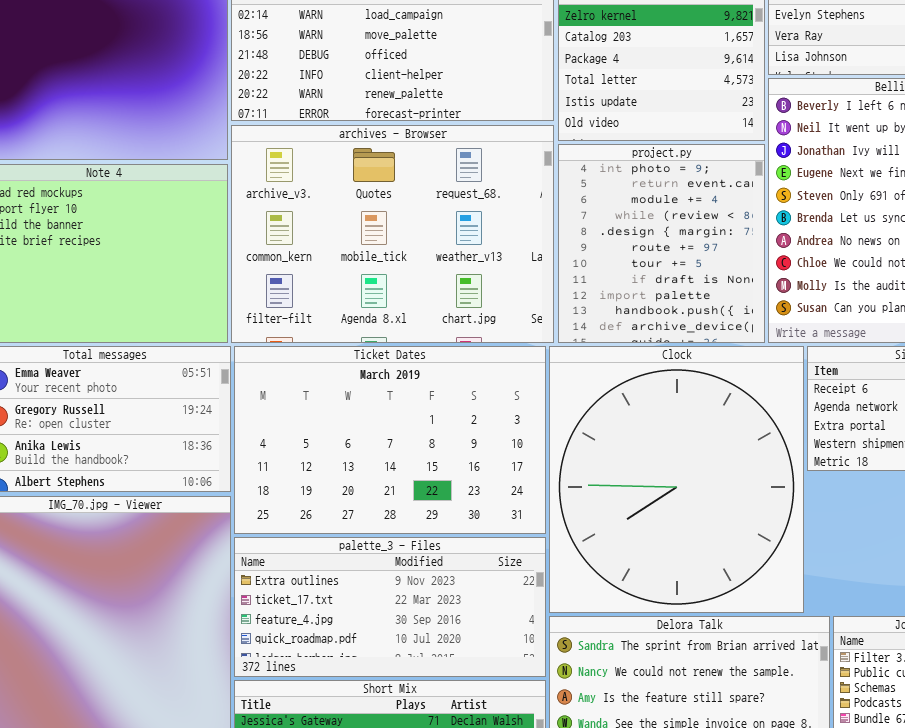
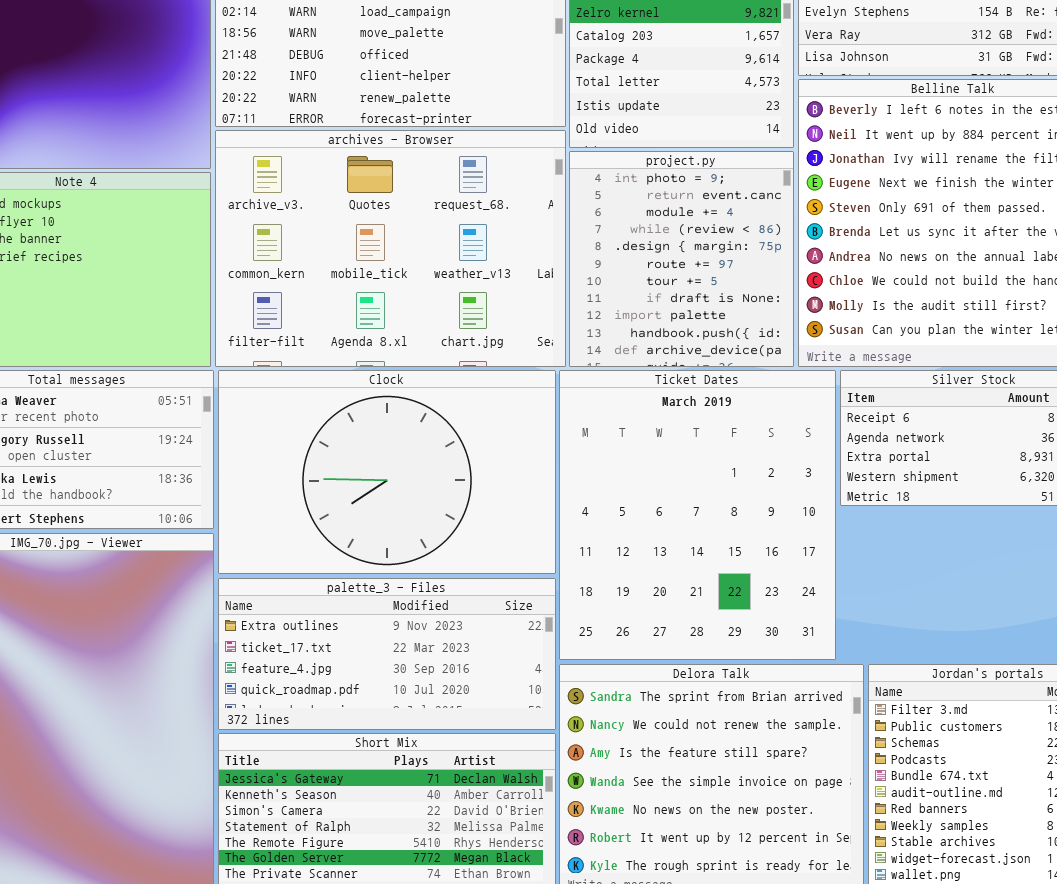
Ticket Dates: [234,346,546,534] -> [559,370,836,660], moved, resized
Clock: [549,346,804,613] -> [218,370,556,574], moved, resized

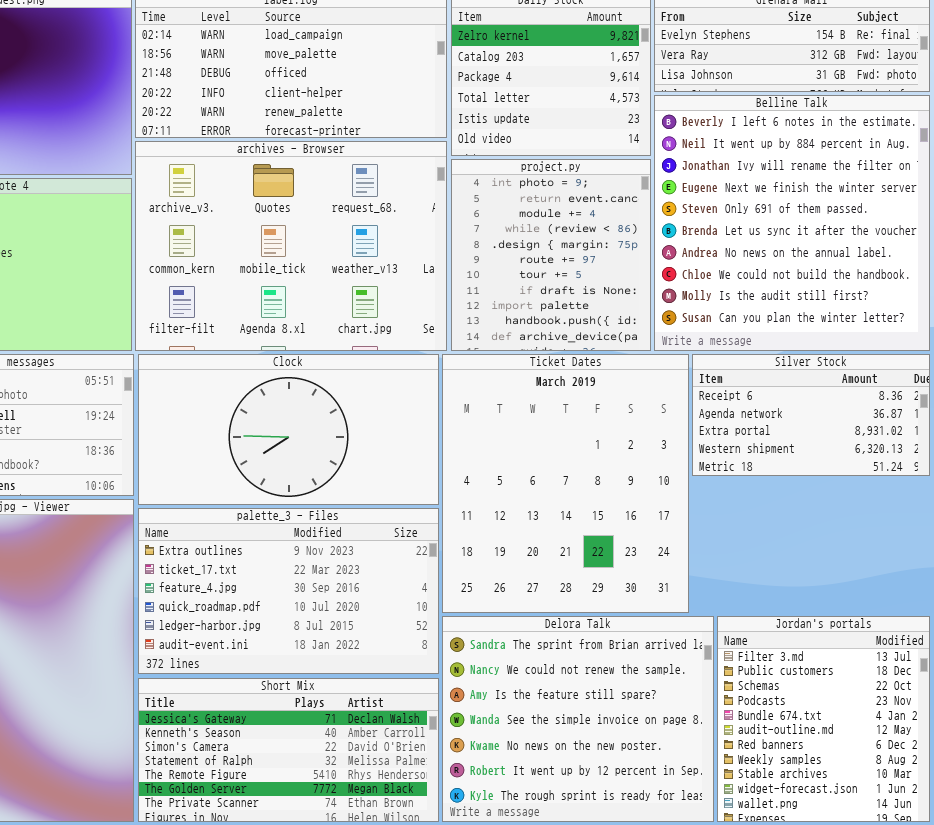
Clock: [218,370,556,574] -> [138,354,439,505], resized
palette_3 - Files: [218,578,556,730] -> [138,508,439,674], resized

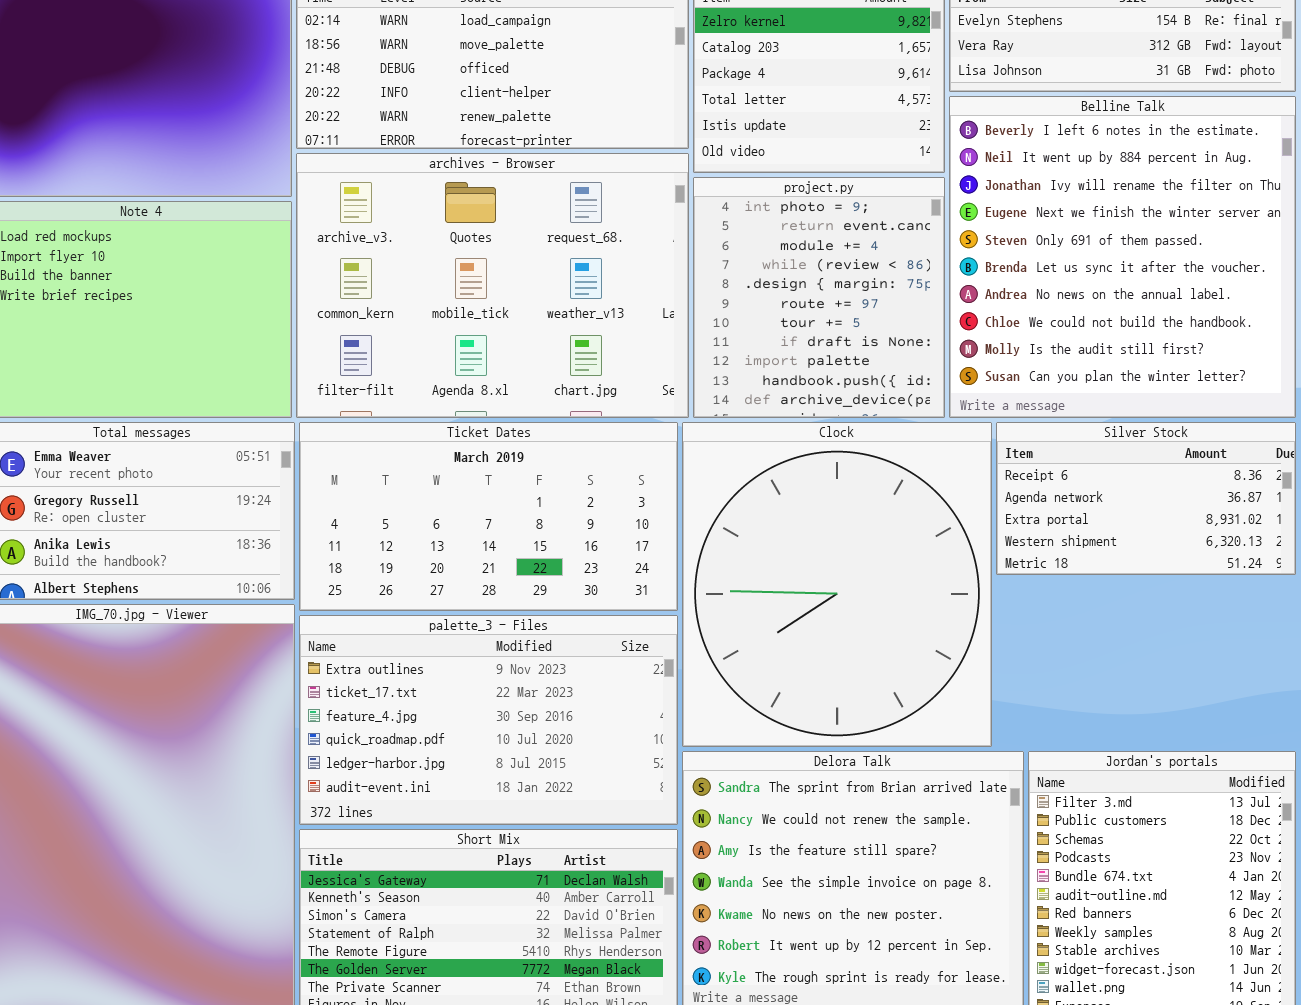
Clock: [138,354,439,505] -> [682,422,992,747], moved, resized
Ticket Dates: [442,354,689,613] -> [299,422,678,611], moved, resized

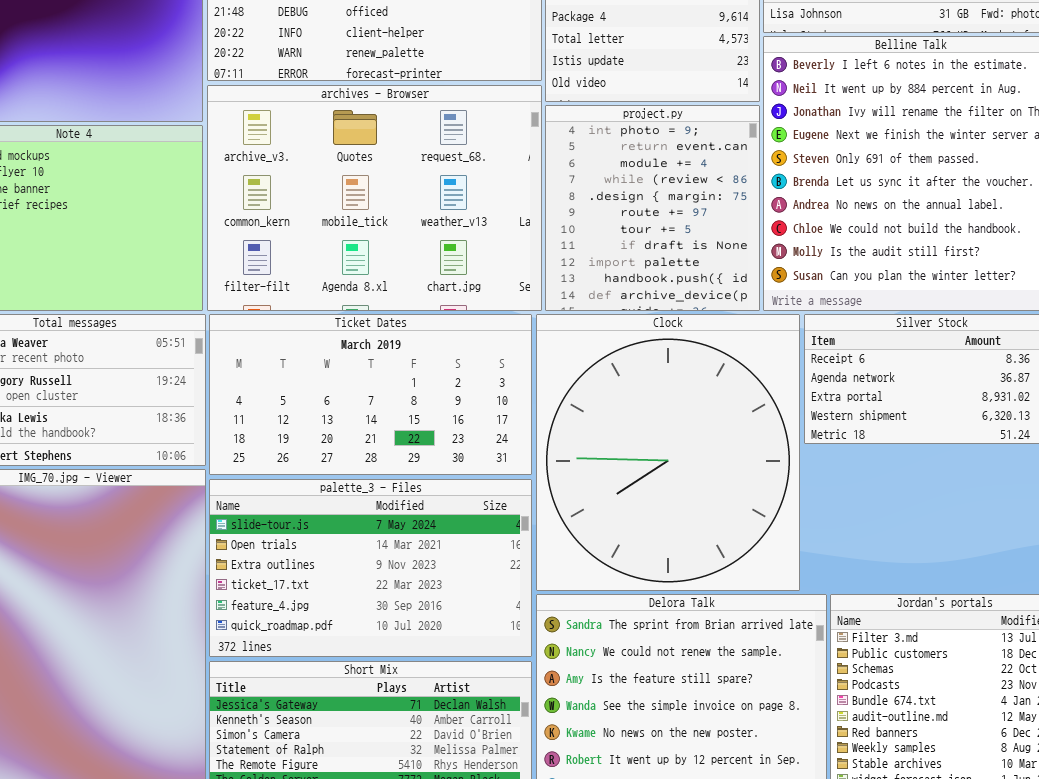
palette_3 - Files: [299,615,678,825] -> [209,479,532,657], scrolled up 2 rows

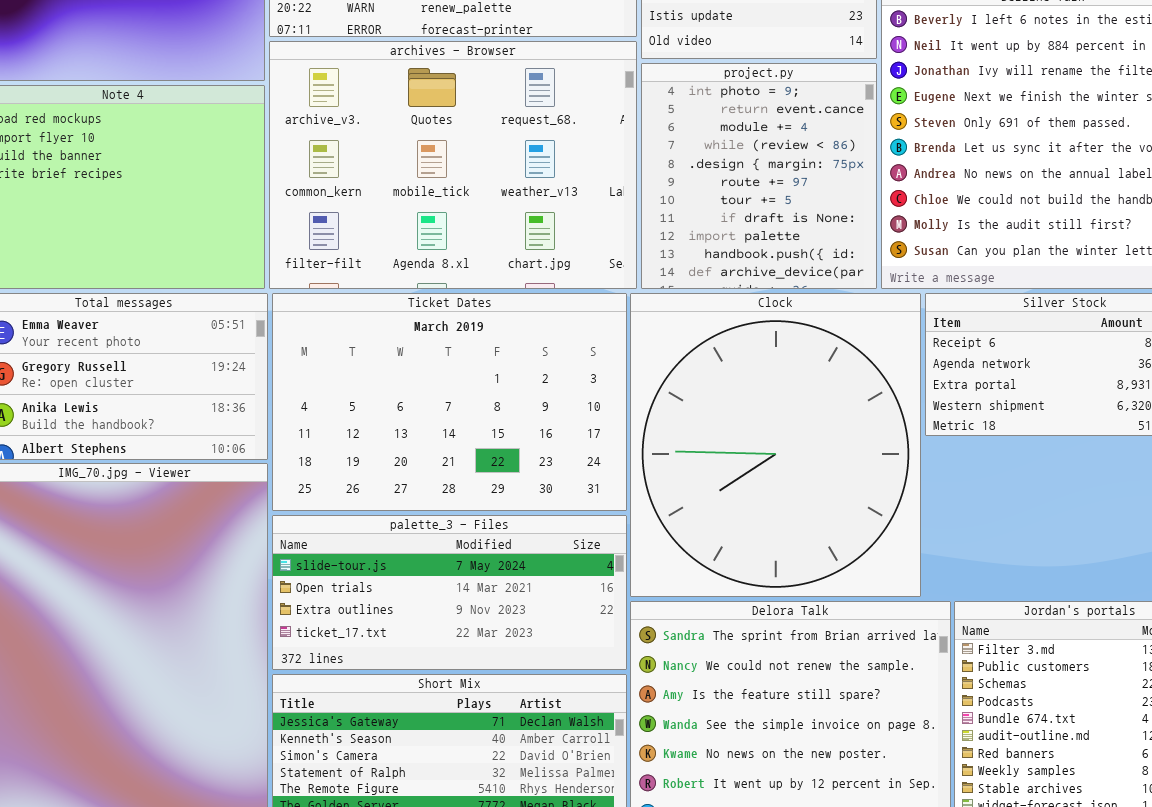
Ticket Dates: [209,314,532,475] -> [272,293,627,511], resized
palette_3 - Files: [209,479,532,657] -> [272,515,627,670], resized

